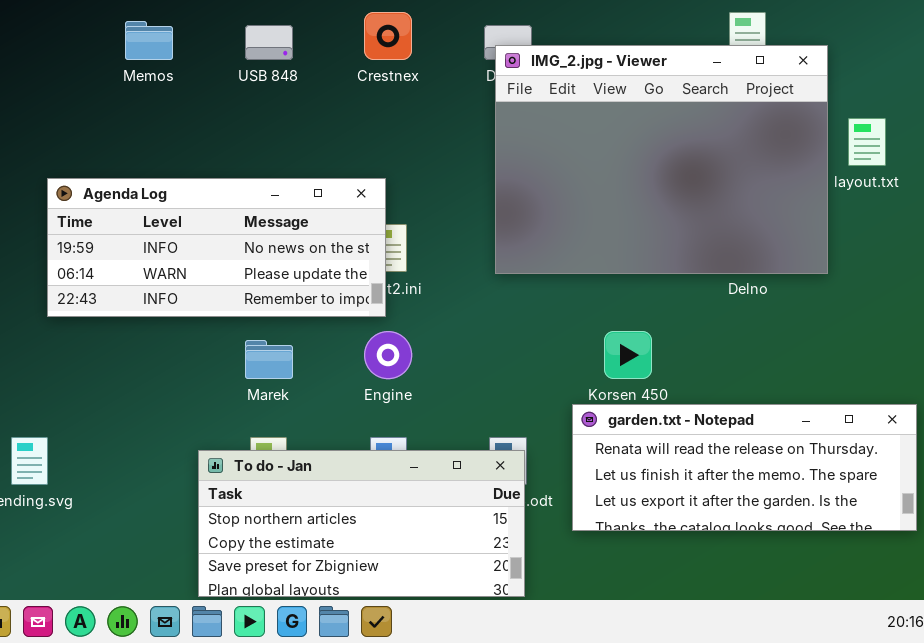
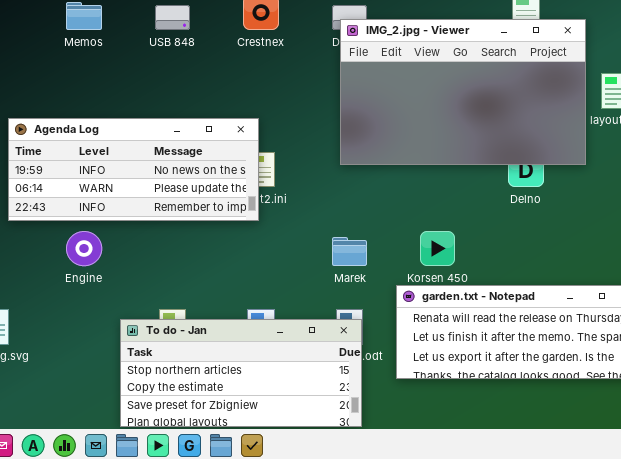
IMG_2.jpg - Viewer: [495,45,828,274] -> [340,19,586,165], resized
Engine: [364,331,412,379] -> [66,231,102,266], moved
Marek: [245,340,293,379] -> [332,237,367,266], moved

